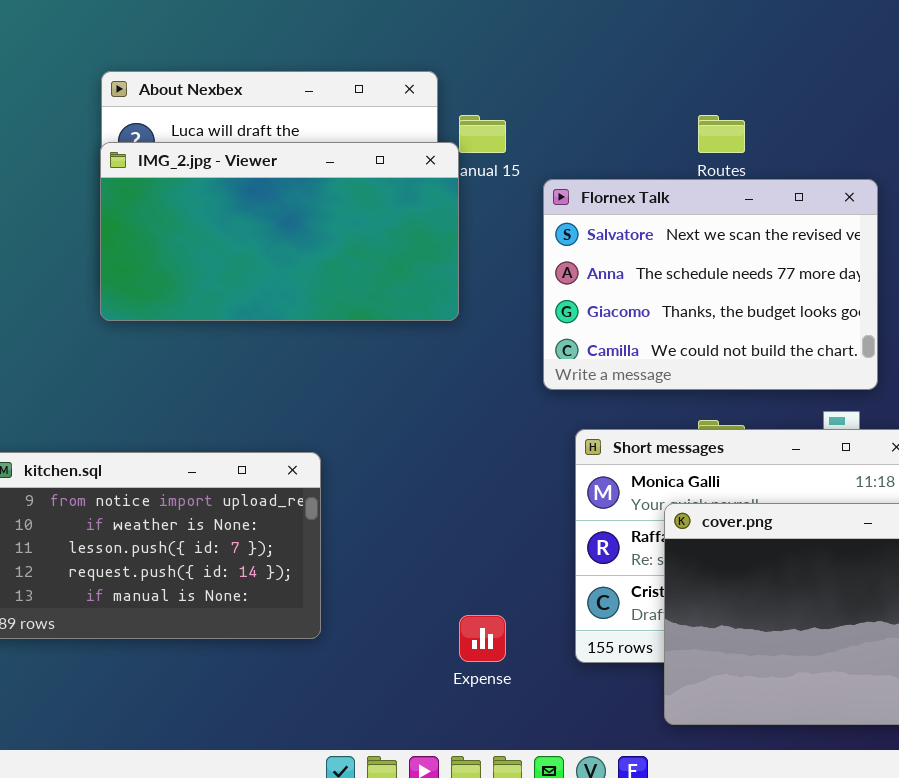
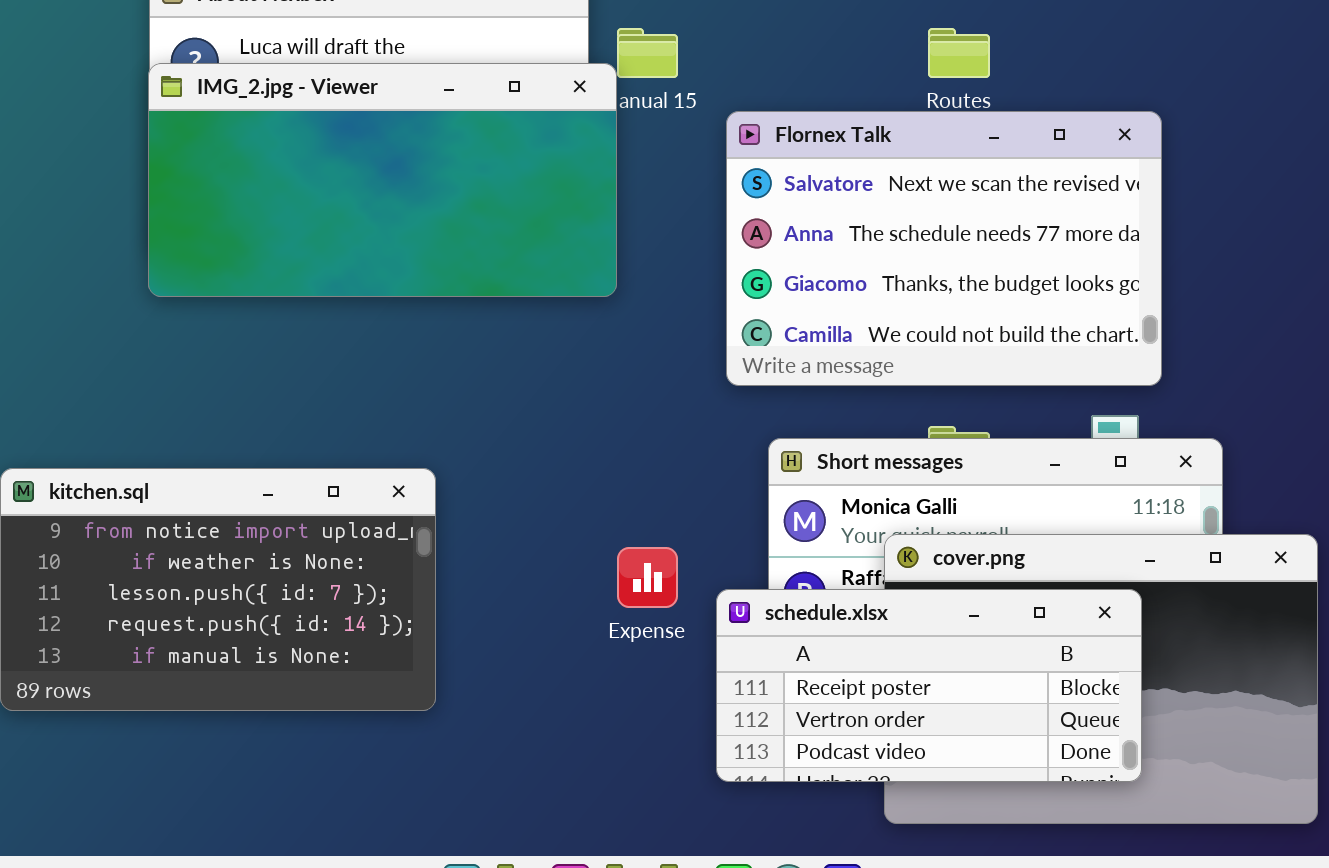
schedule.xlsx: none -> [716,589,1142,782], opened
Expense: [459,615,506,662] -> [617,547,678,608], moved

